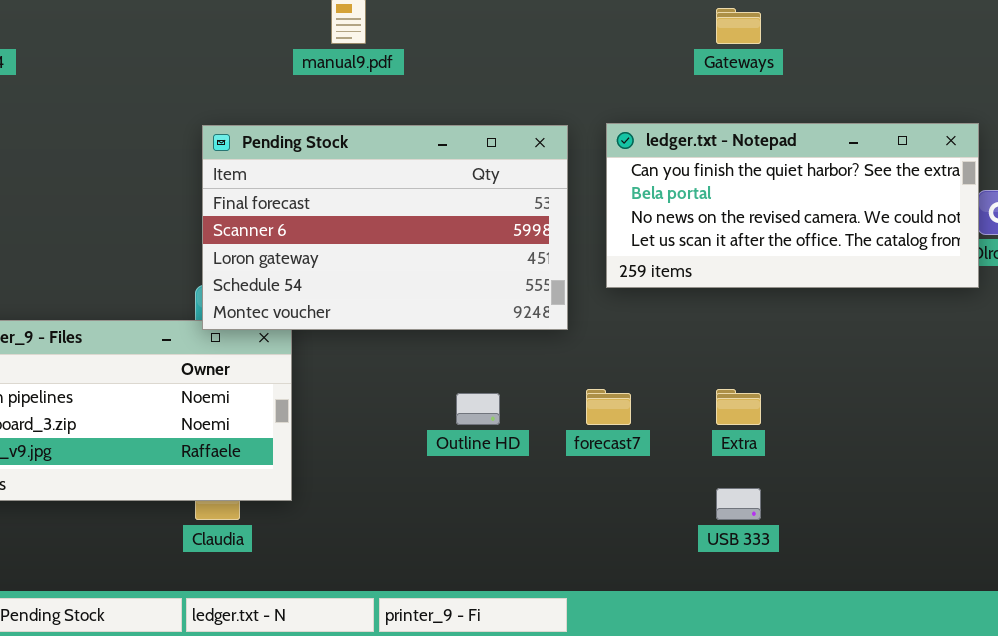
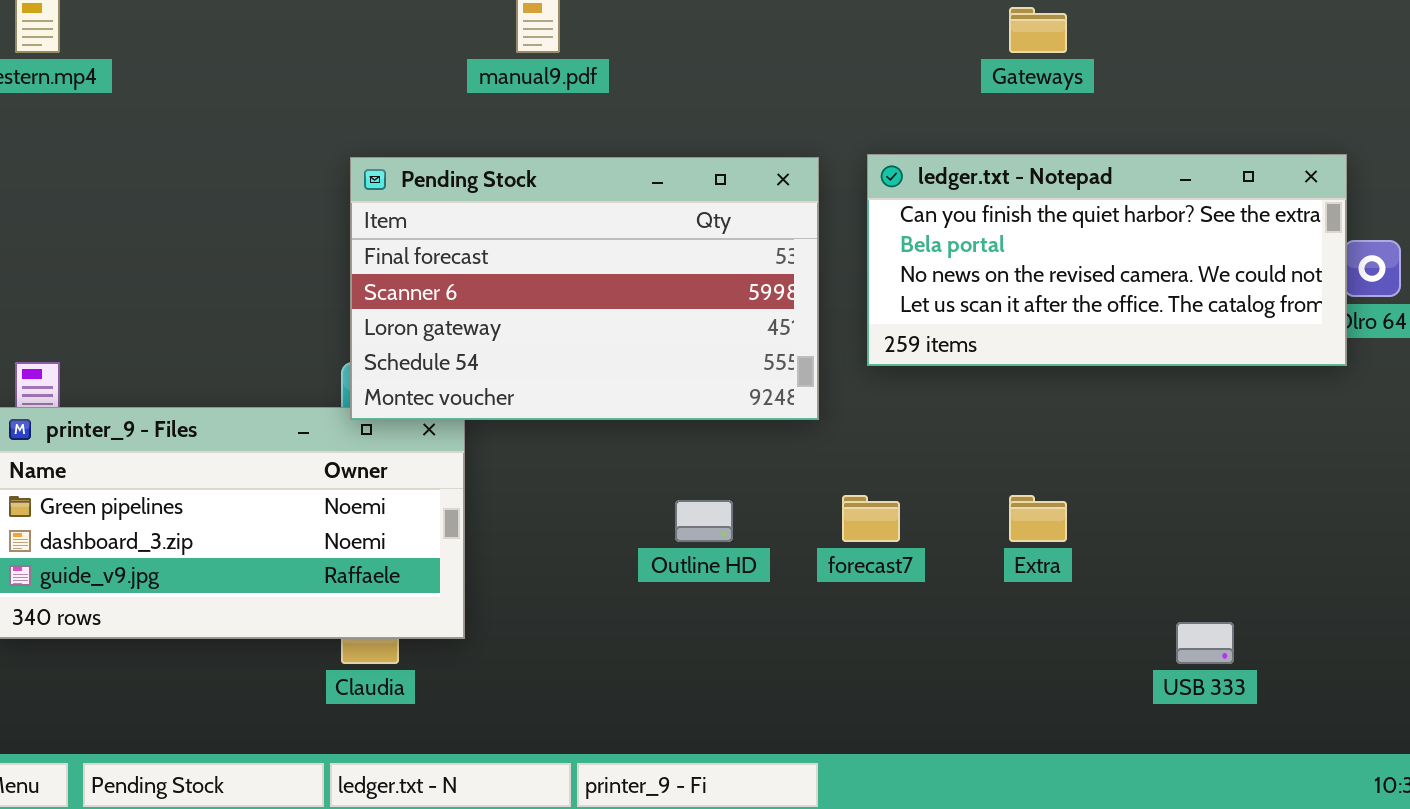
USB 333: [716,488,761,520] -> [1176,622,1234,664], moved

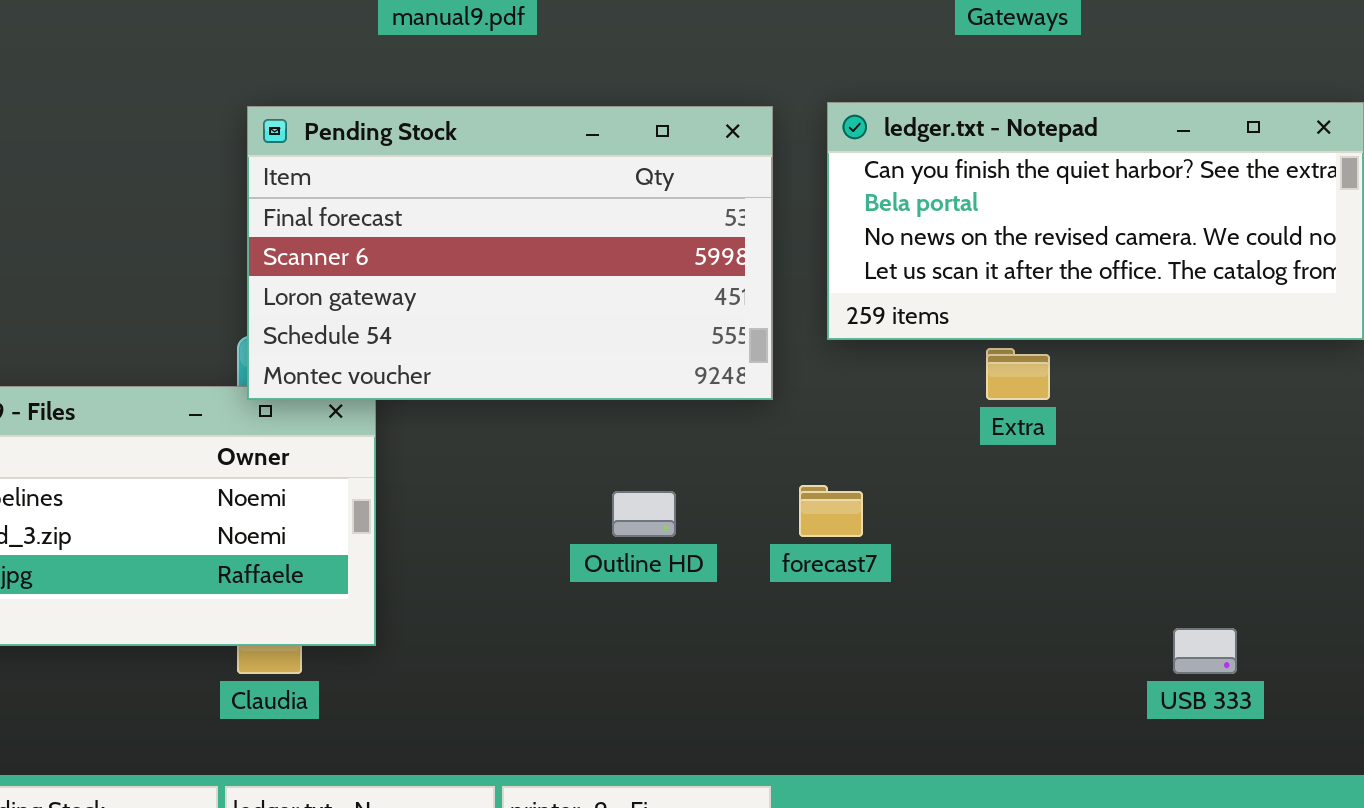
Extra: [1009,495,1067,542] -> [986,348,1050,400], moved

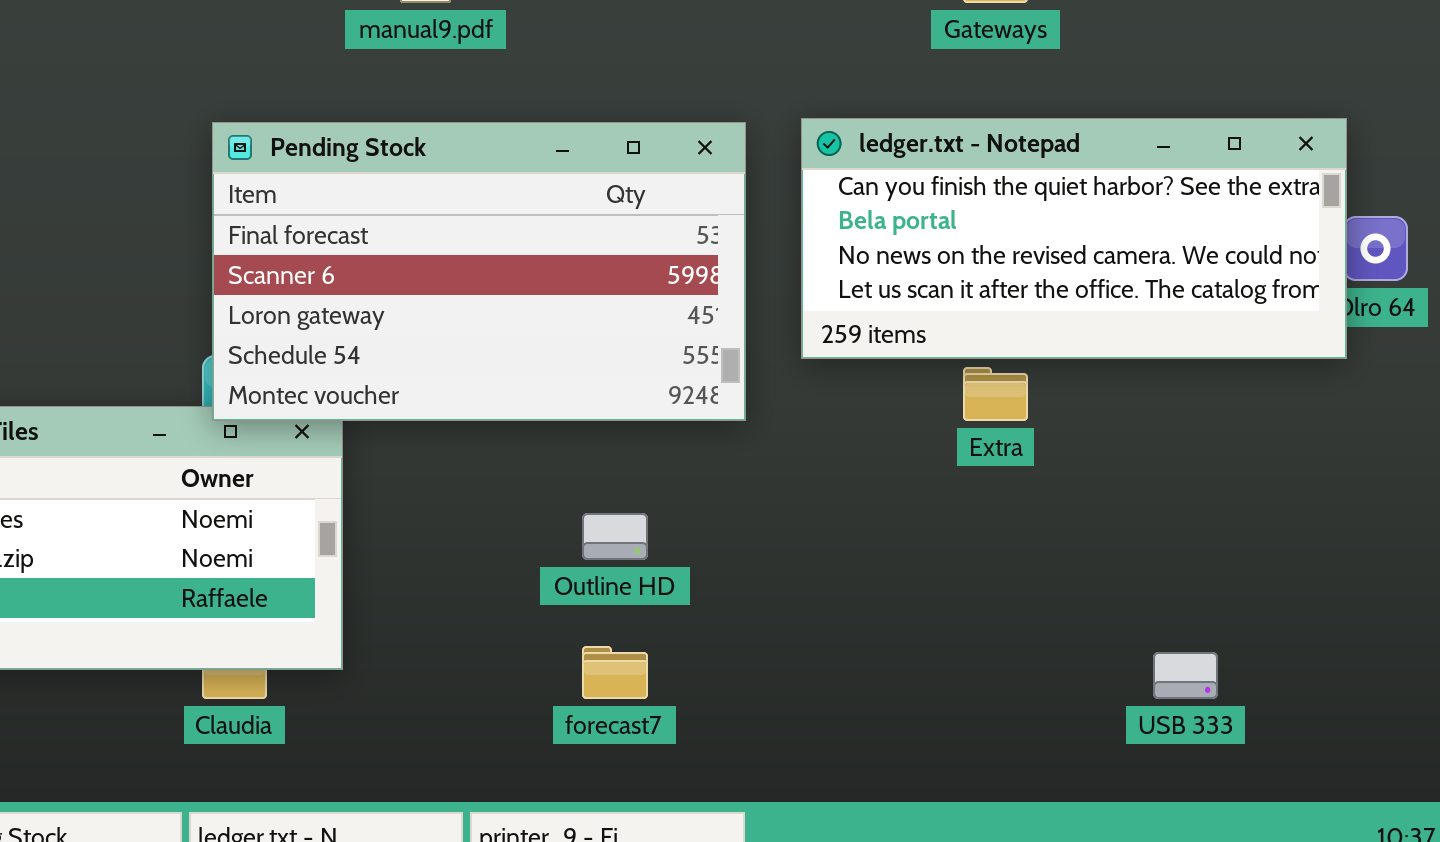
forecast7: [799,485,863,537] -> [582,646,648,699], moved

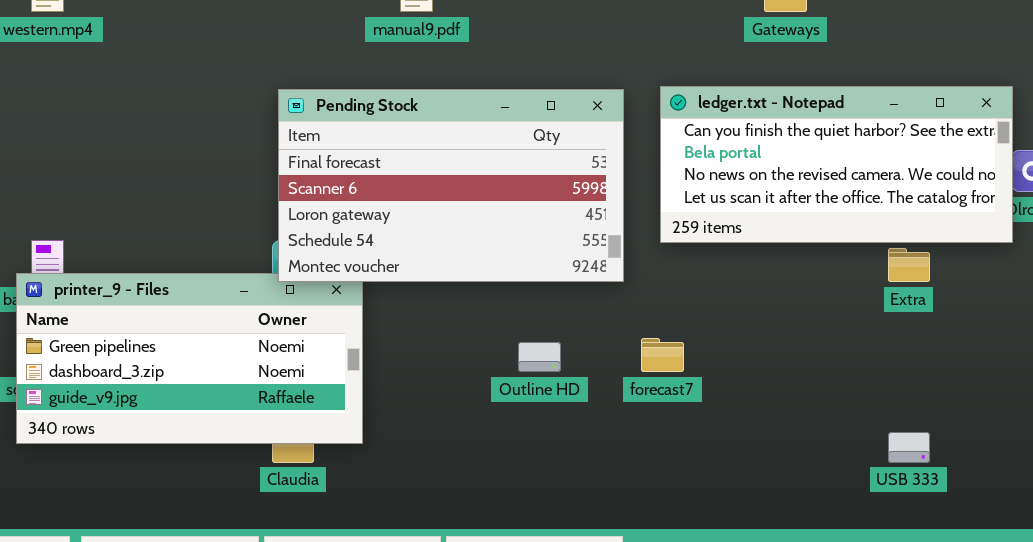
Extra: [963,367,1028,421] -> [888,248,930,282], moved
forecast7: [582,646,648,699] -> [641,338,684,372], moved

